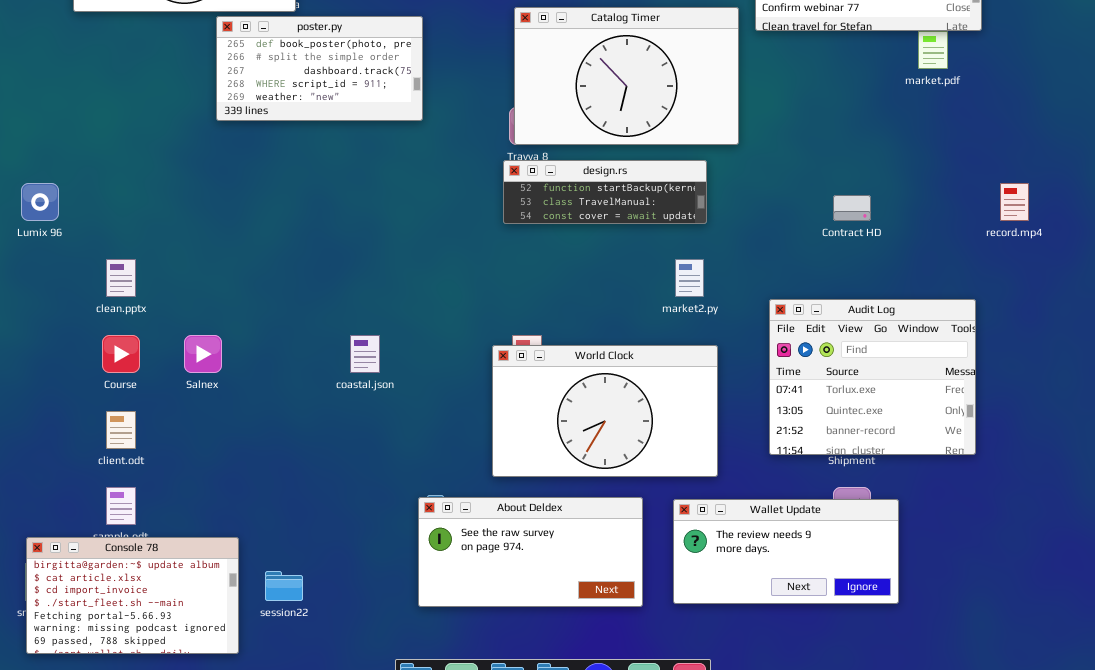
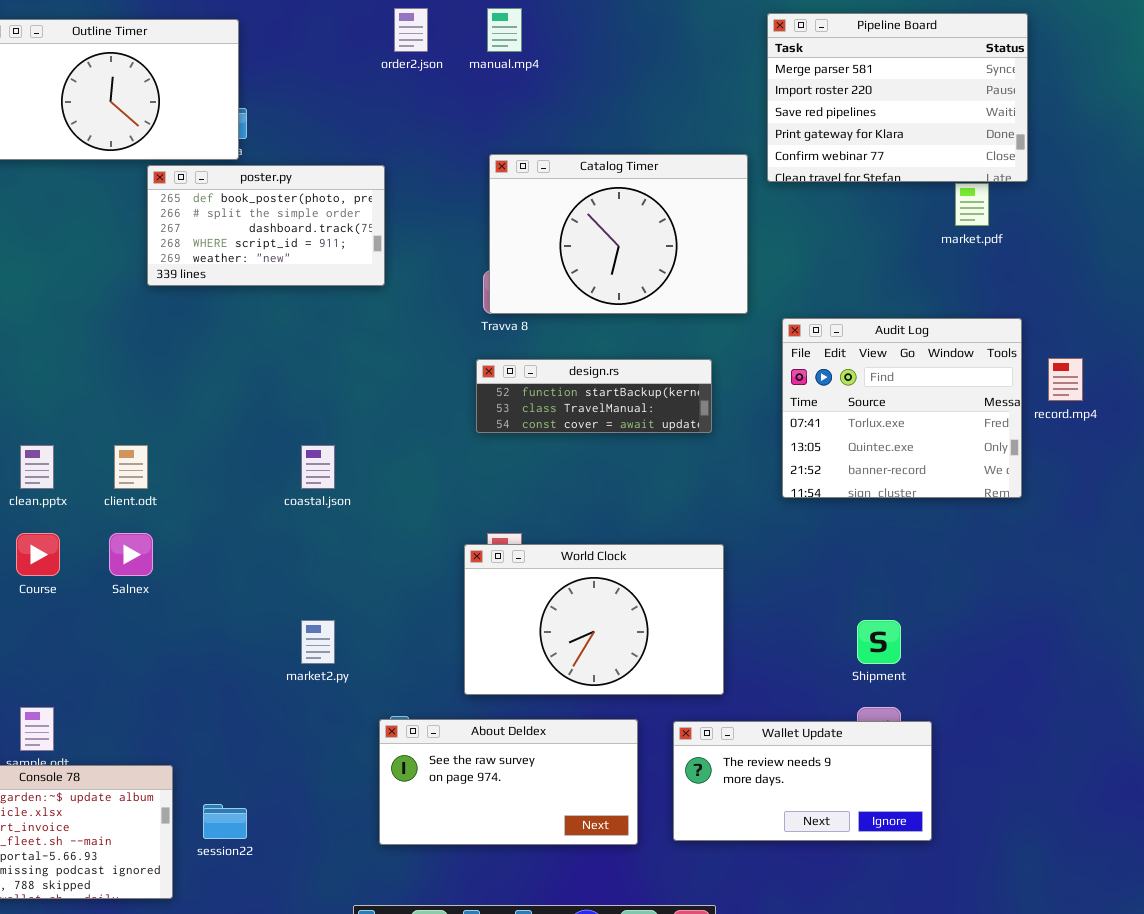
design.rs: [503,160,707,224] -> [476,359,712,433], moved
market2.py: [675,259,704,297] -> [301,620,335,664], moved
Audit Log: [769,299,976,455] -> [782,318,1022,498], moved
coastal.json: [350,335,380,373] -> [301,445,335,489], moved
client.odt: [106,411,136,449] -> [114,445,148,489], moved

